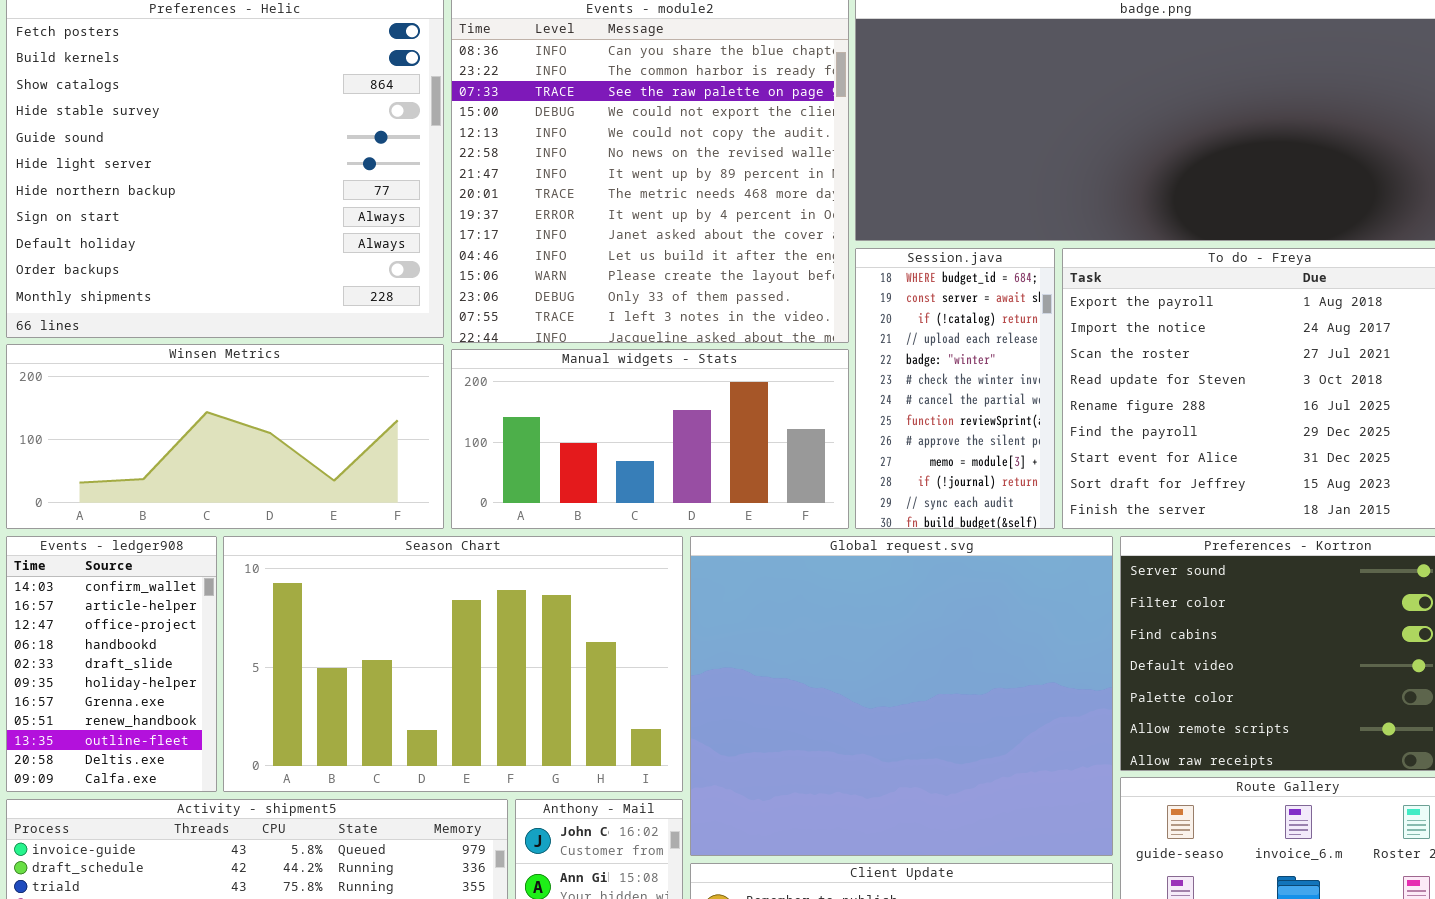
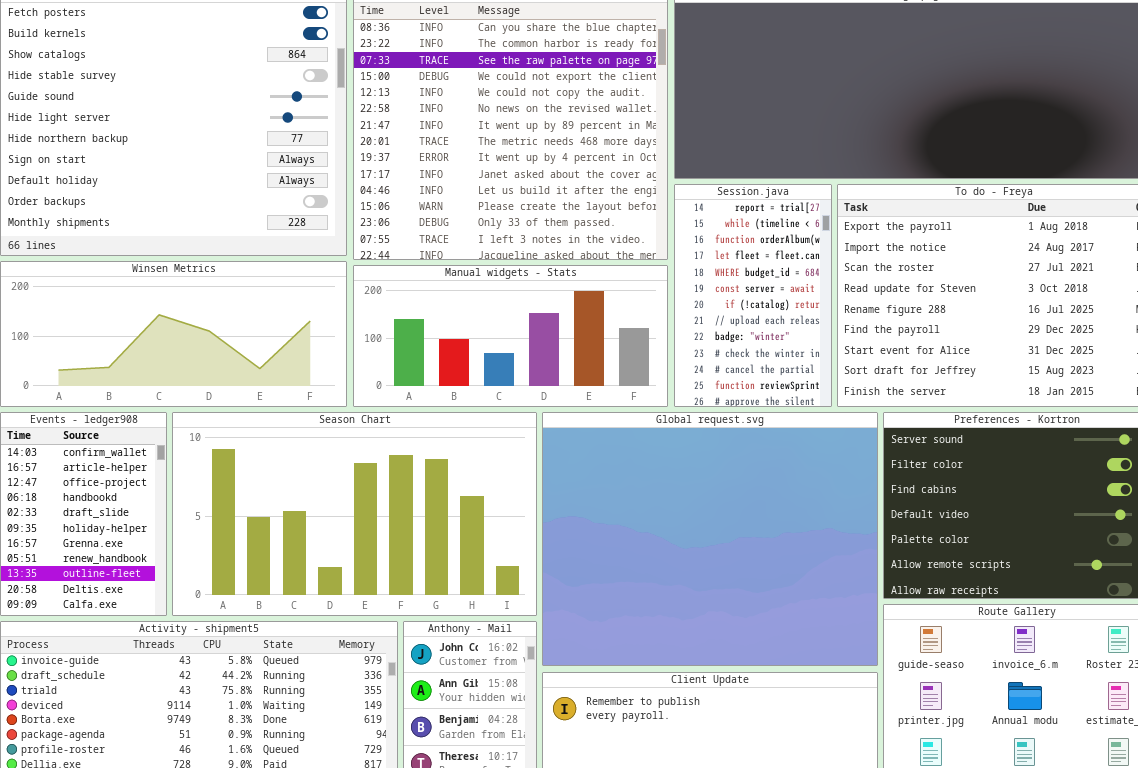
Session.java: [855,248,1055,529] -> [674,184,832,407], scrolled up 4 rows

